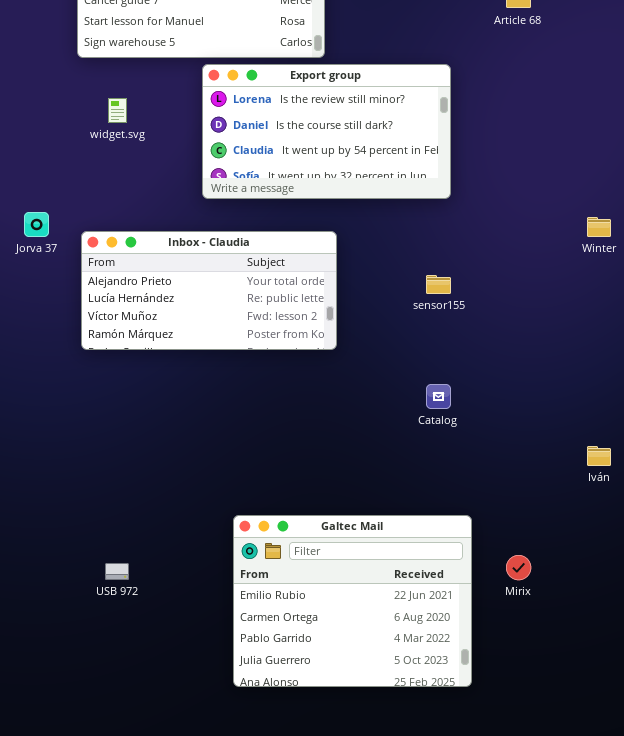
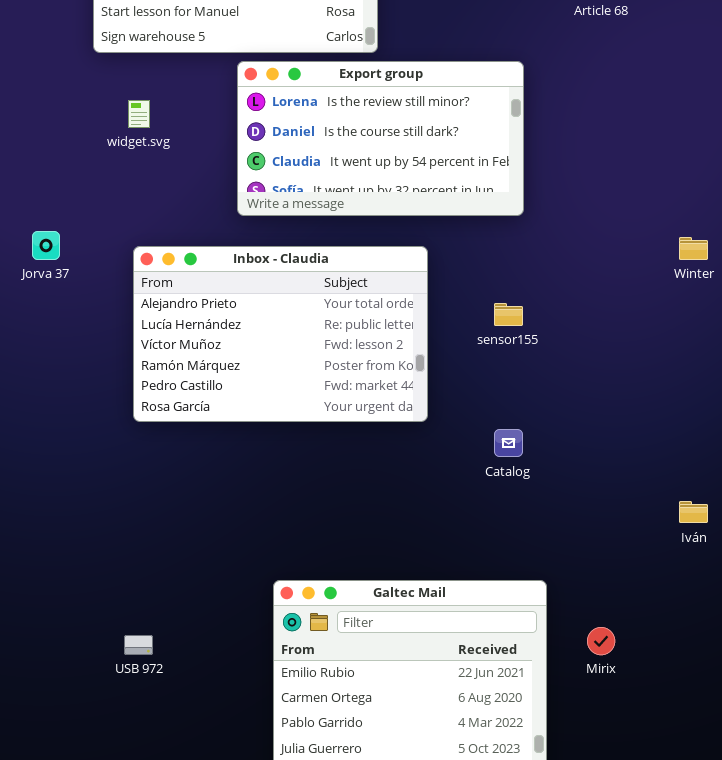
Inbox - Claudia: [81,231,337,350] -> [133,246,428,422], moved, resized

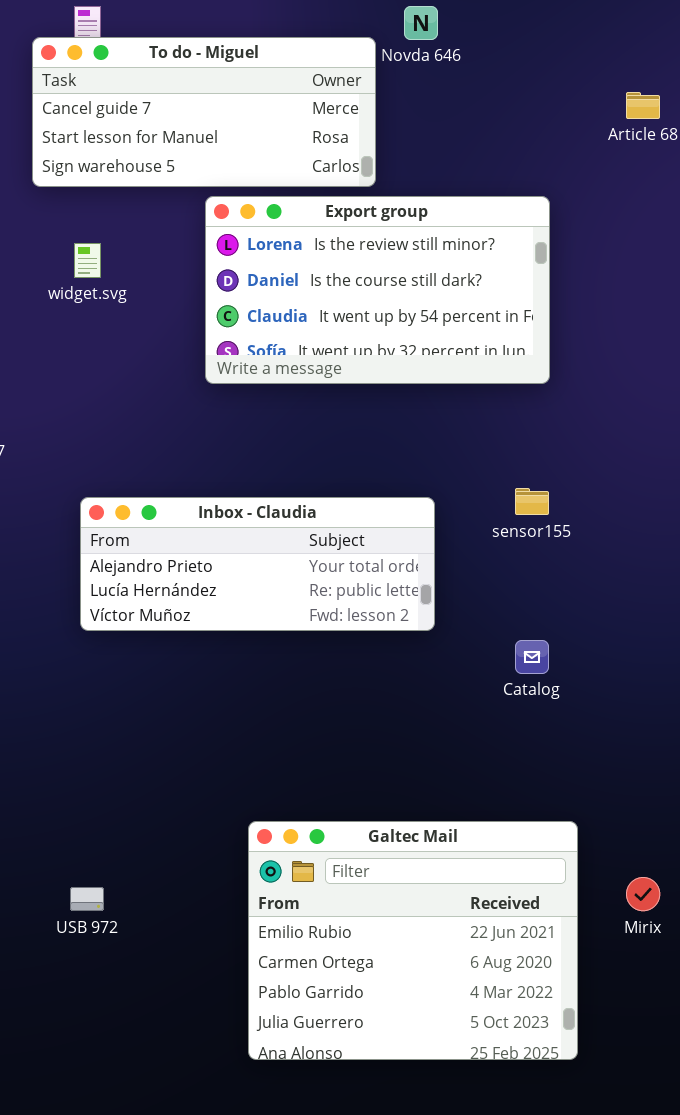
Inbox - Claudia: [133,246,428,422] -> [80,497,435,631], resized

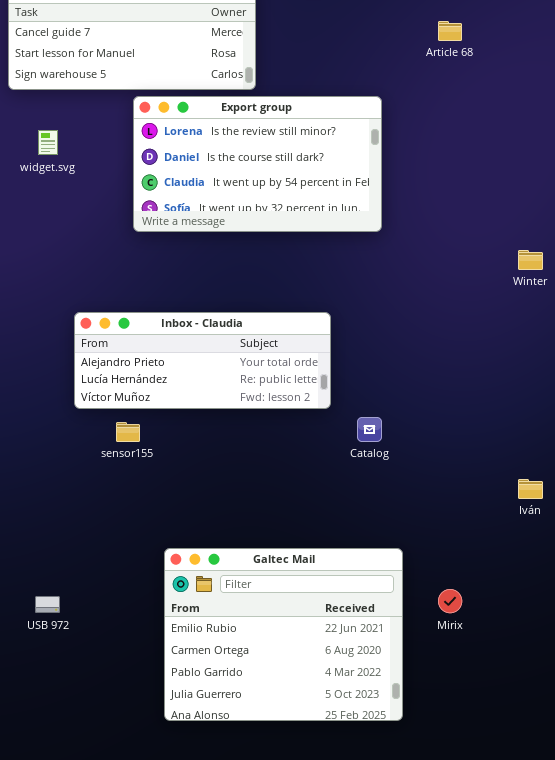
sensor155: [515,488,549,515] -> [116,422,140,442], moved
Inbox - Claudia: [80,497,435,631] -> [74,312,331,409], moved

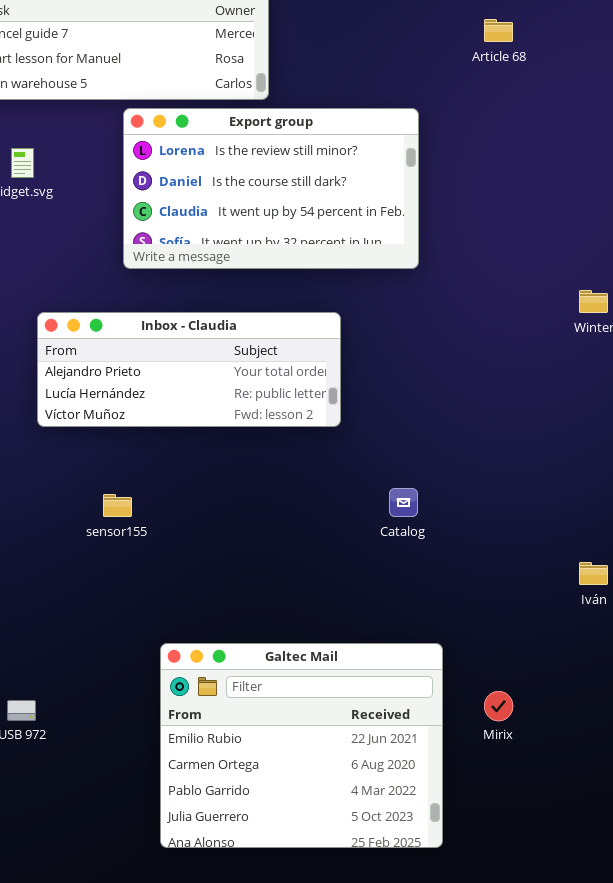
Inbox - Claudia: [74,312,331,409] -> [37,312,341,427], moved

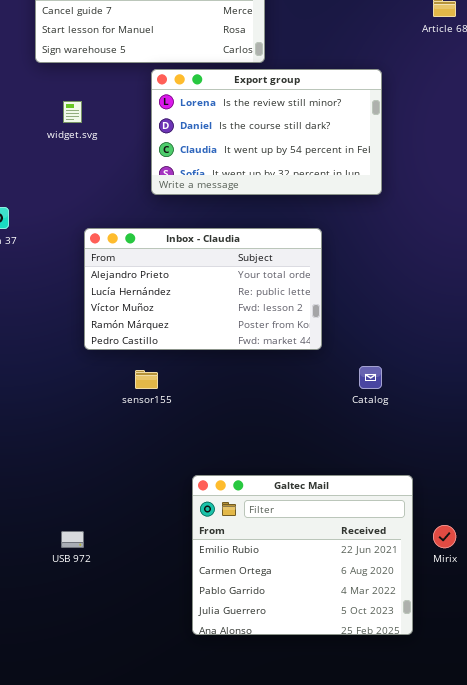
Inbox - Claudia: [37,312,341,427] -> [84,228,322,350], resized
Galtec Mail: [160,643,443,848] -> [192,475,413,635], moved

